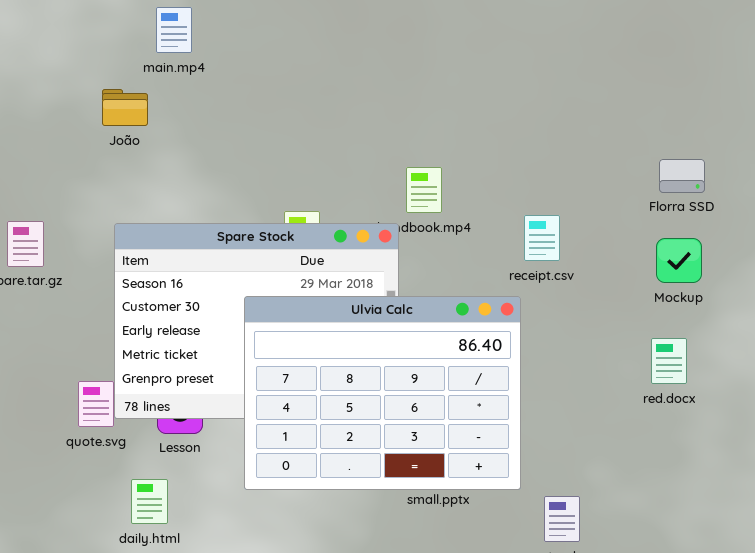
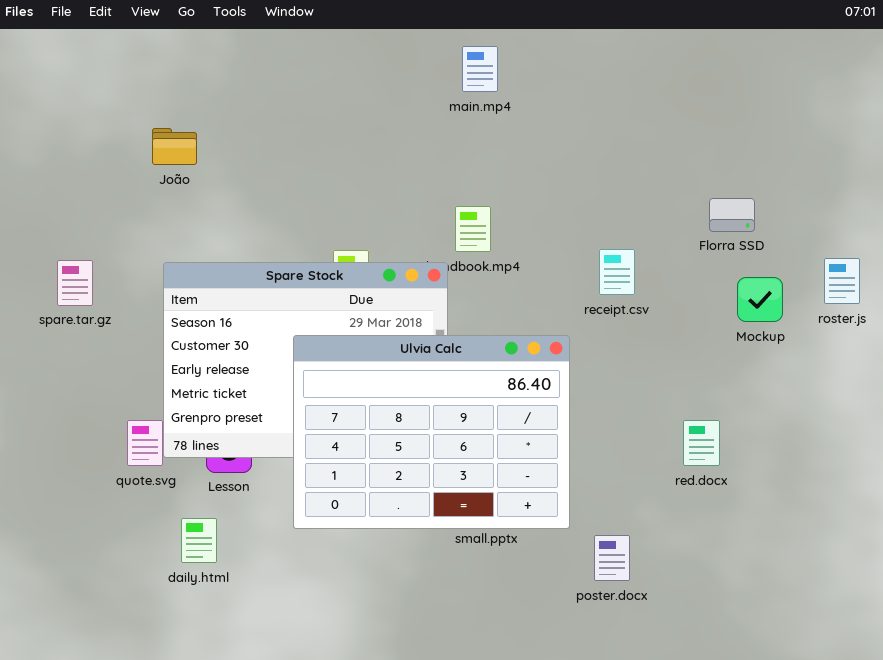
main.mp4: [156,7,192,53] -> [462,46,498,92], moved
receipt.csv: [524,215,560,261] -> [599,249,635,295], moved
Mockup: [656,238,702,283] -> [737,277,783,322], moved
red.docx: [651,338,687,384] -> [683,420,720,466], moved

